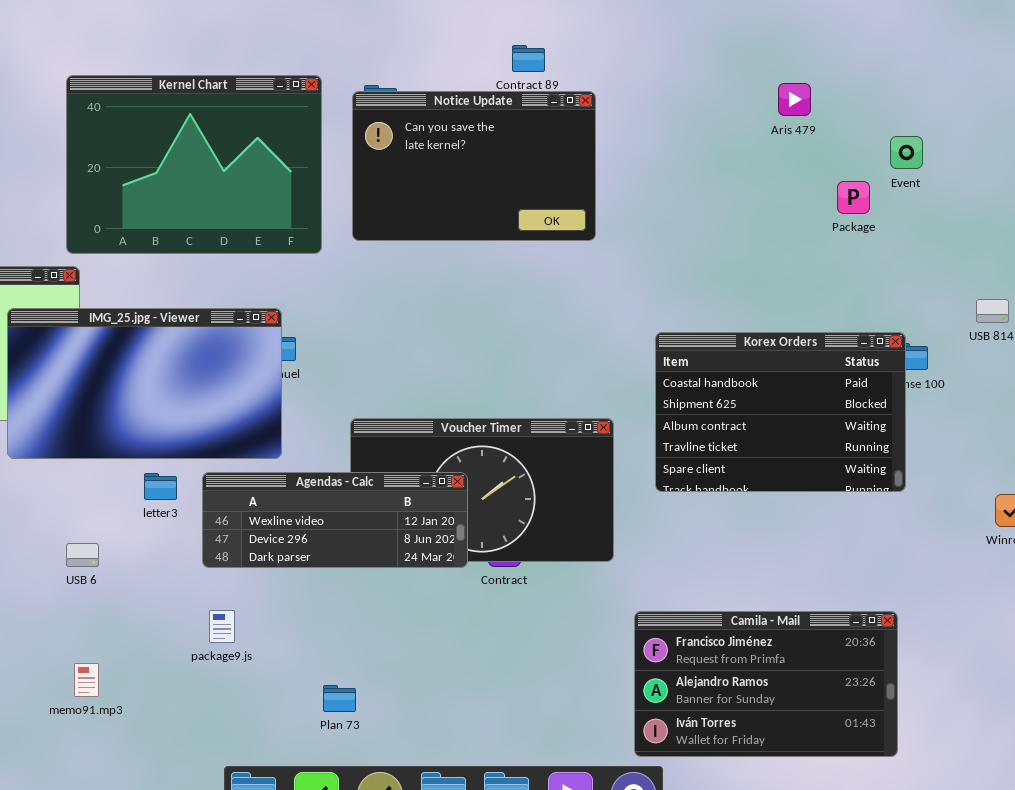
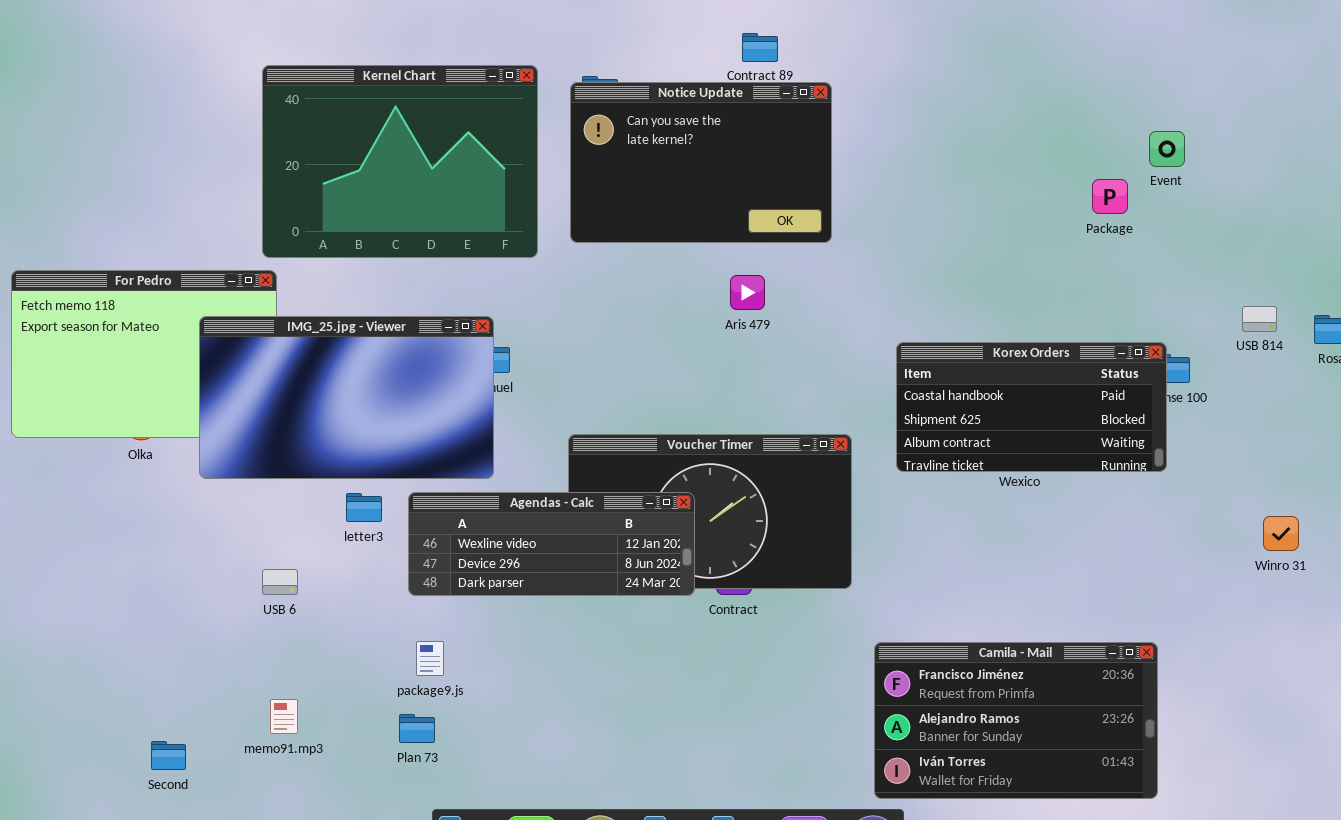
Aris 479: [778,83,811,116] -> [730,275,765,310], moved
Korex Orders: [655,332,906,492] -> [896,342,1167,472], resized
Plan 73: [323,685,356,712] -> [399,714,435,743], moved

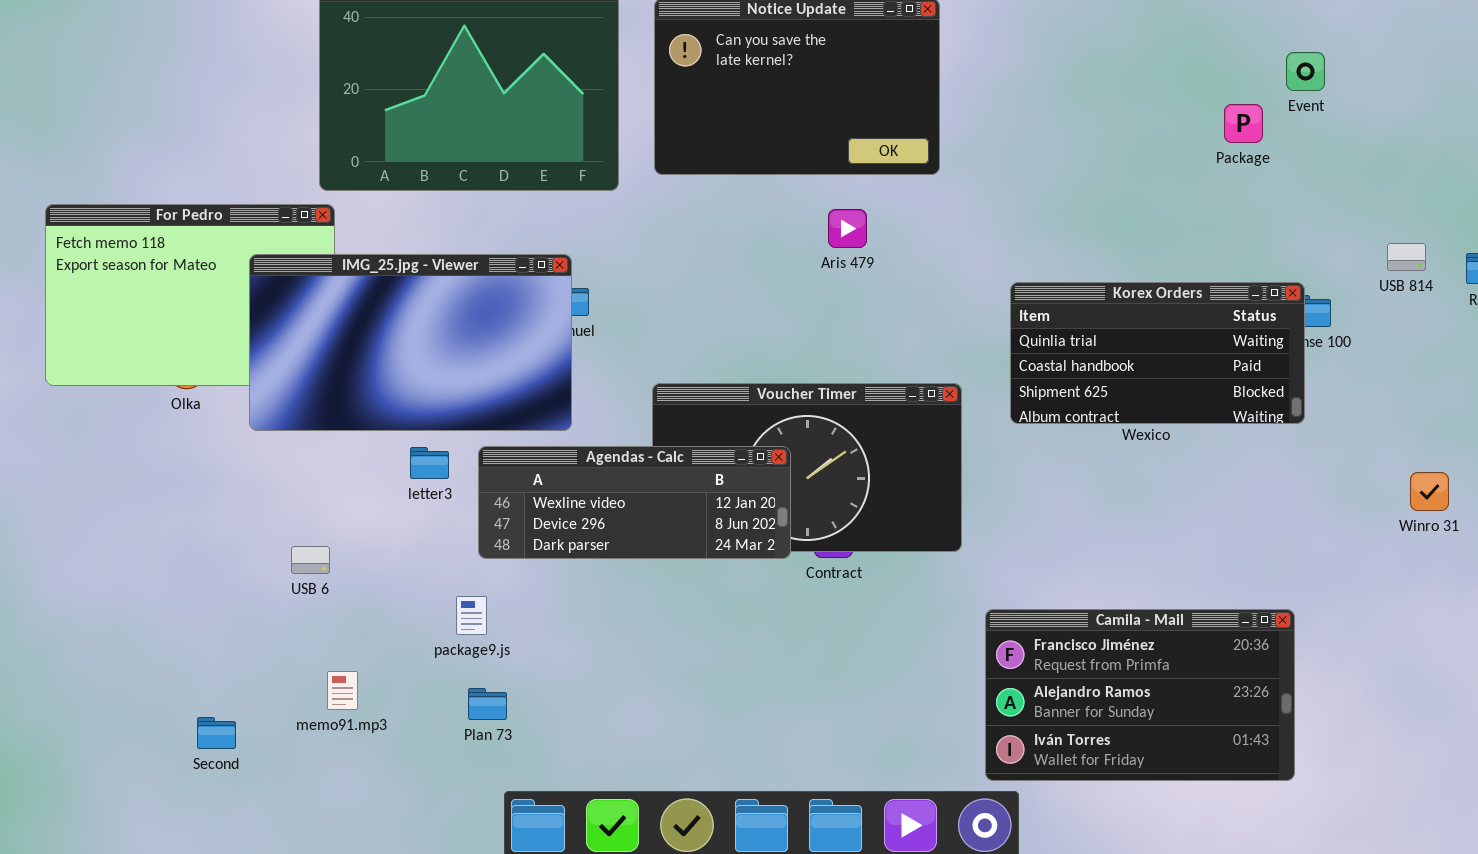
Korex Orders: [896,342,1167,472] -> [1010,282,1305,424], scrolled up 1 row
USB 6: [262,569,298,595] -> [291,546,330,574], moved
package9.js: [416,641,444,676] -> [456,596,487,635], moved

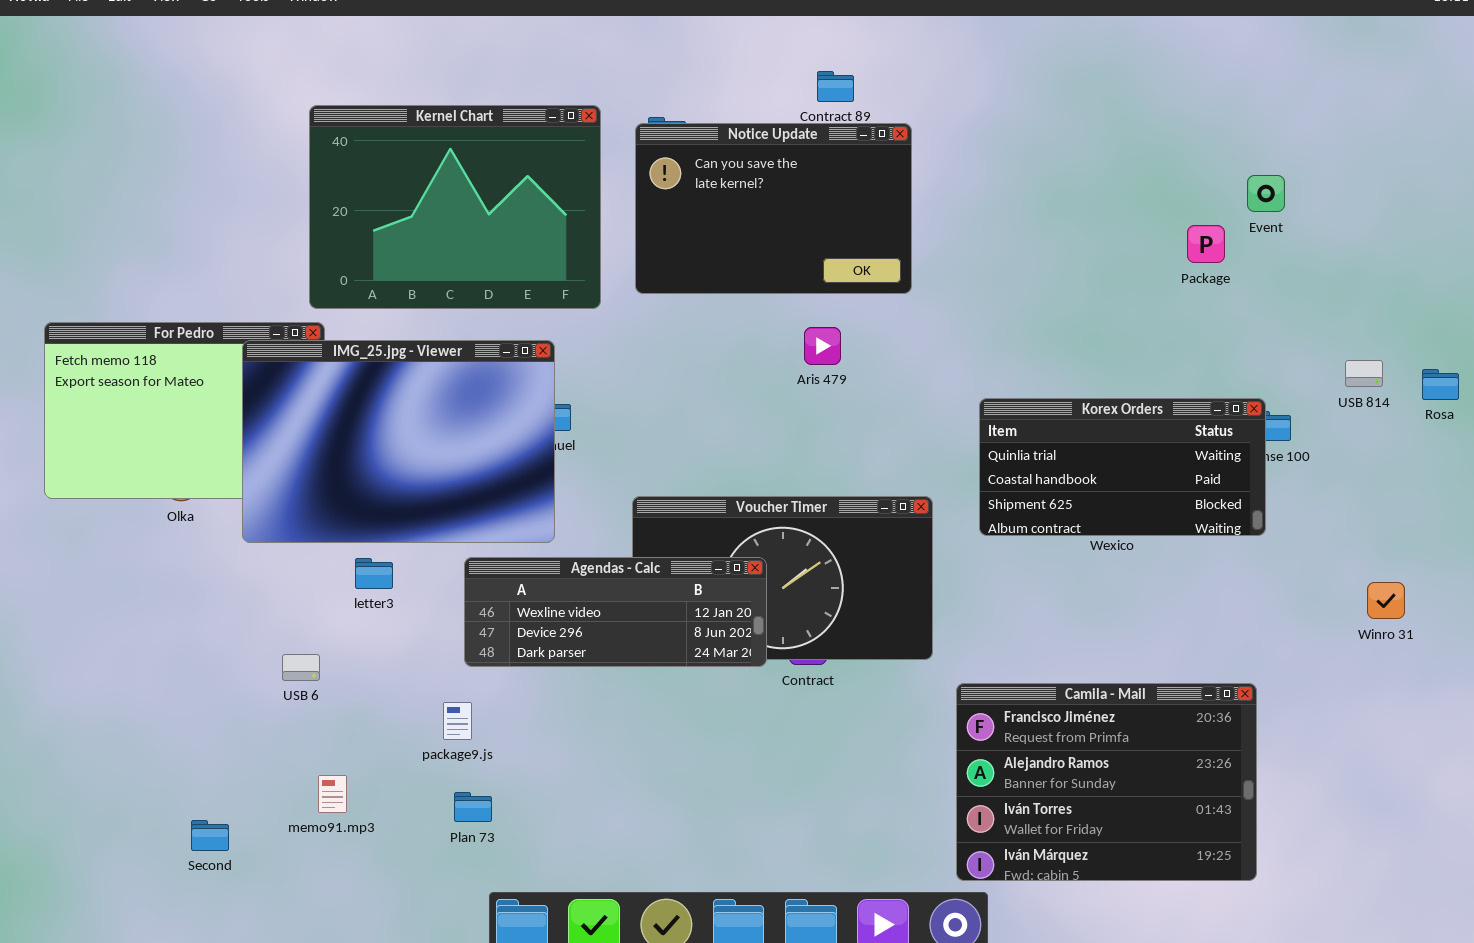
IMG_25.jpg - Viewer: [249,254,572,431] -> [242,340,555,543], resized
letter3: [410,447,449,479] -> [355,558,393,589], moved
Camila - Mail: [985,609,1295,781] -> [956,683,1257,881], resized

